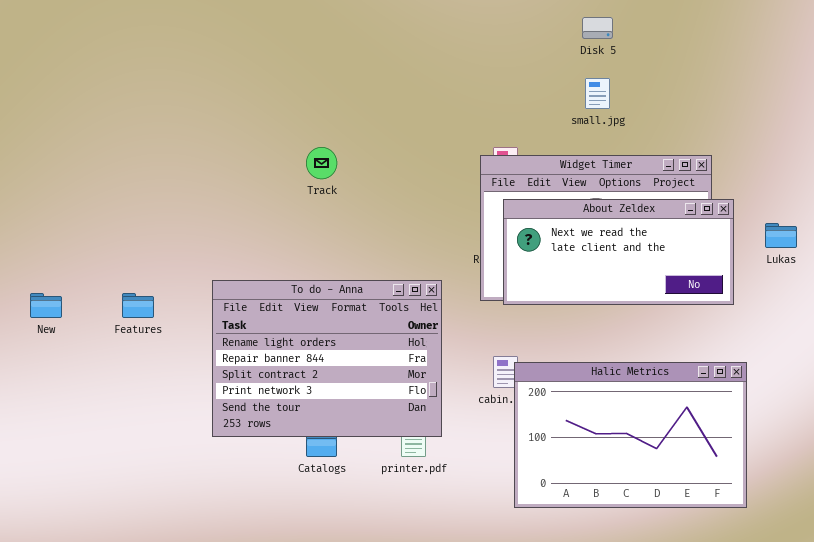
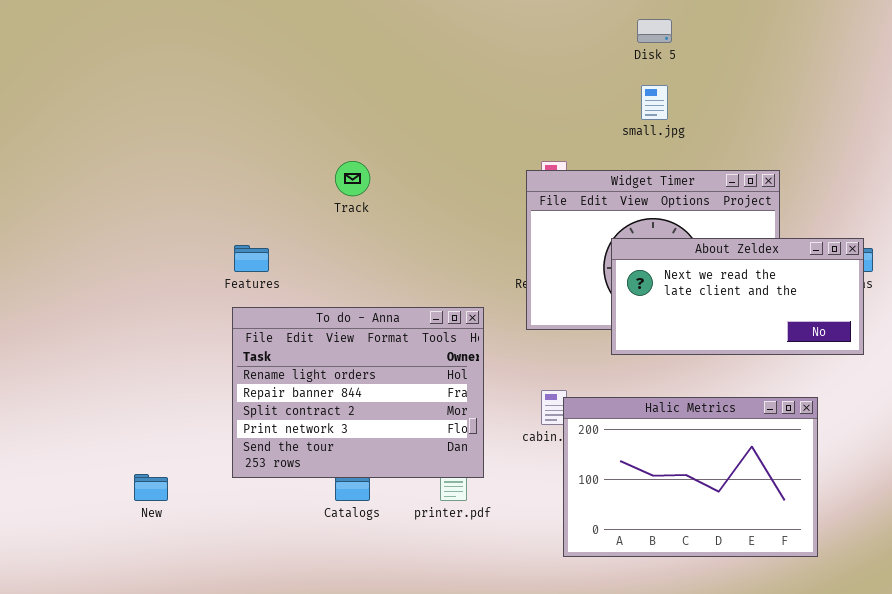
About Zeldex: [503,199,734,305] -> [611,238,864,355], moved
New: [30,293,62,318] -> [134,474,168,501], moved
Features: [122,293,154,318] -> [234,245,269,272], moved

